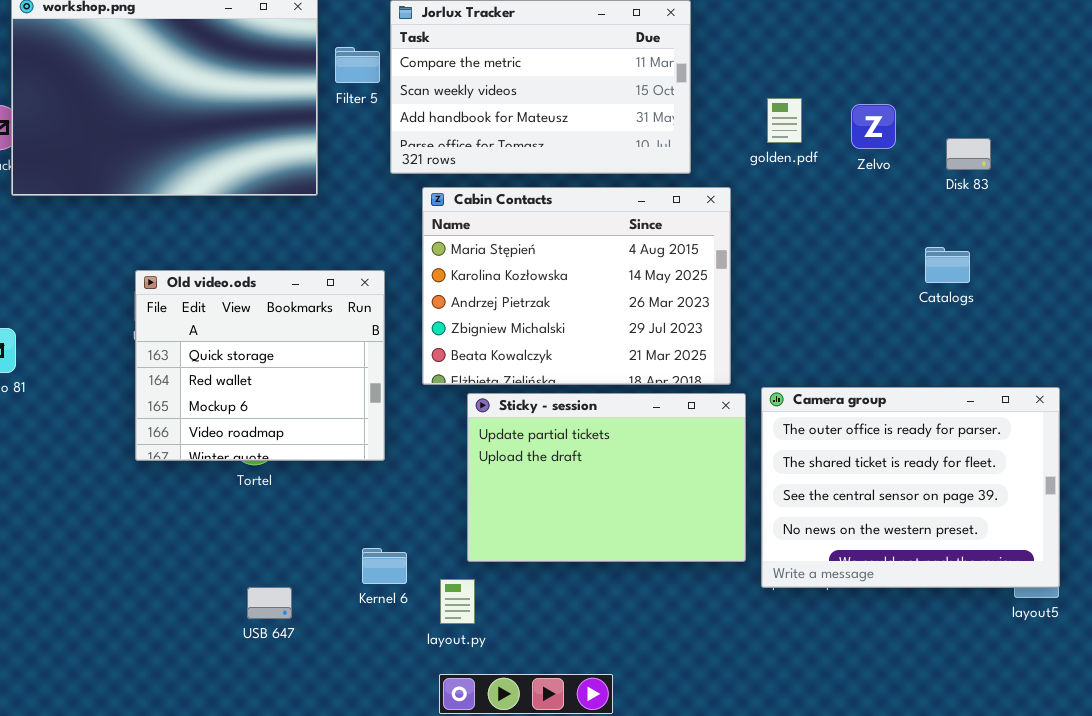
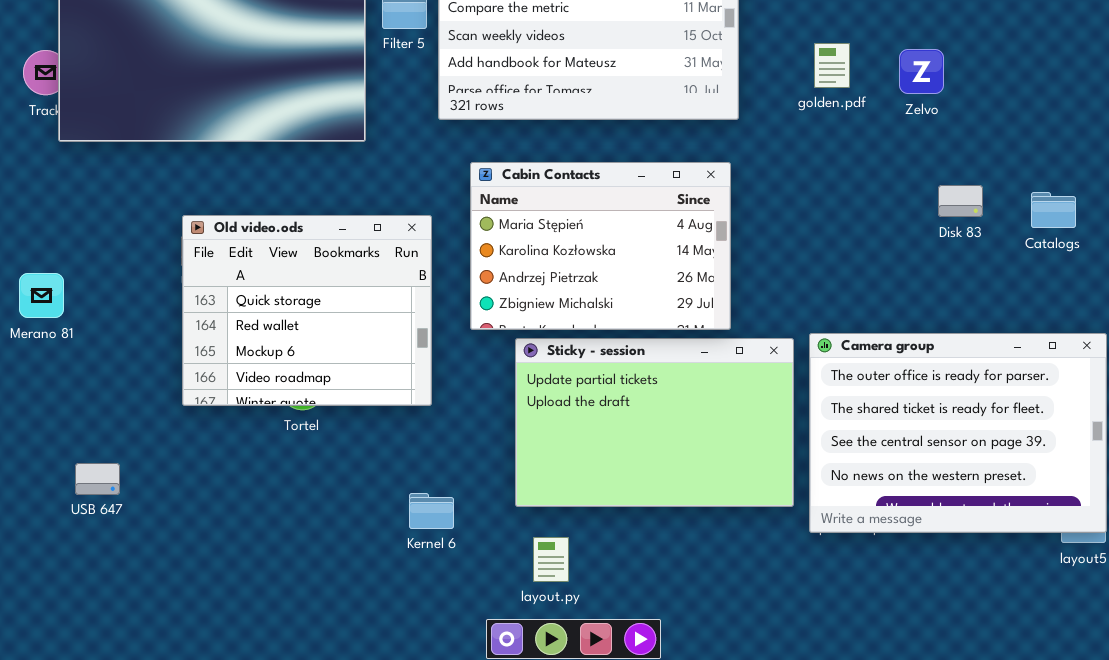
Disk 83: [946,138,991,170] -> [938,185,983,217], moved
Cabin Contacts: [422,187,731,385] -> [470,162,731,330], resized
Catalogs: [925,247,970,283] -> [1031,192,1076,228], moved
layout.py: [440,579,475,624] -> [533,537,569,582], moved
USB 647: [247,587,292,619] -> [75,463,120,495], moved

